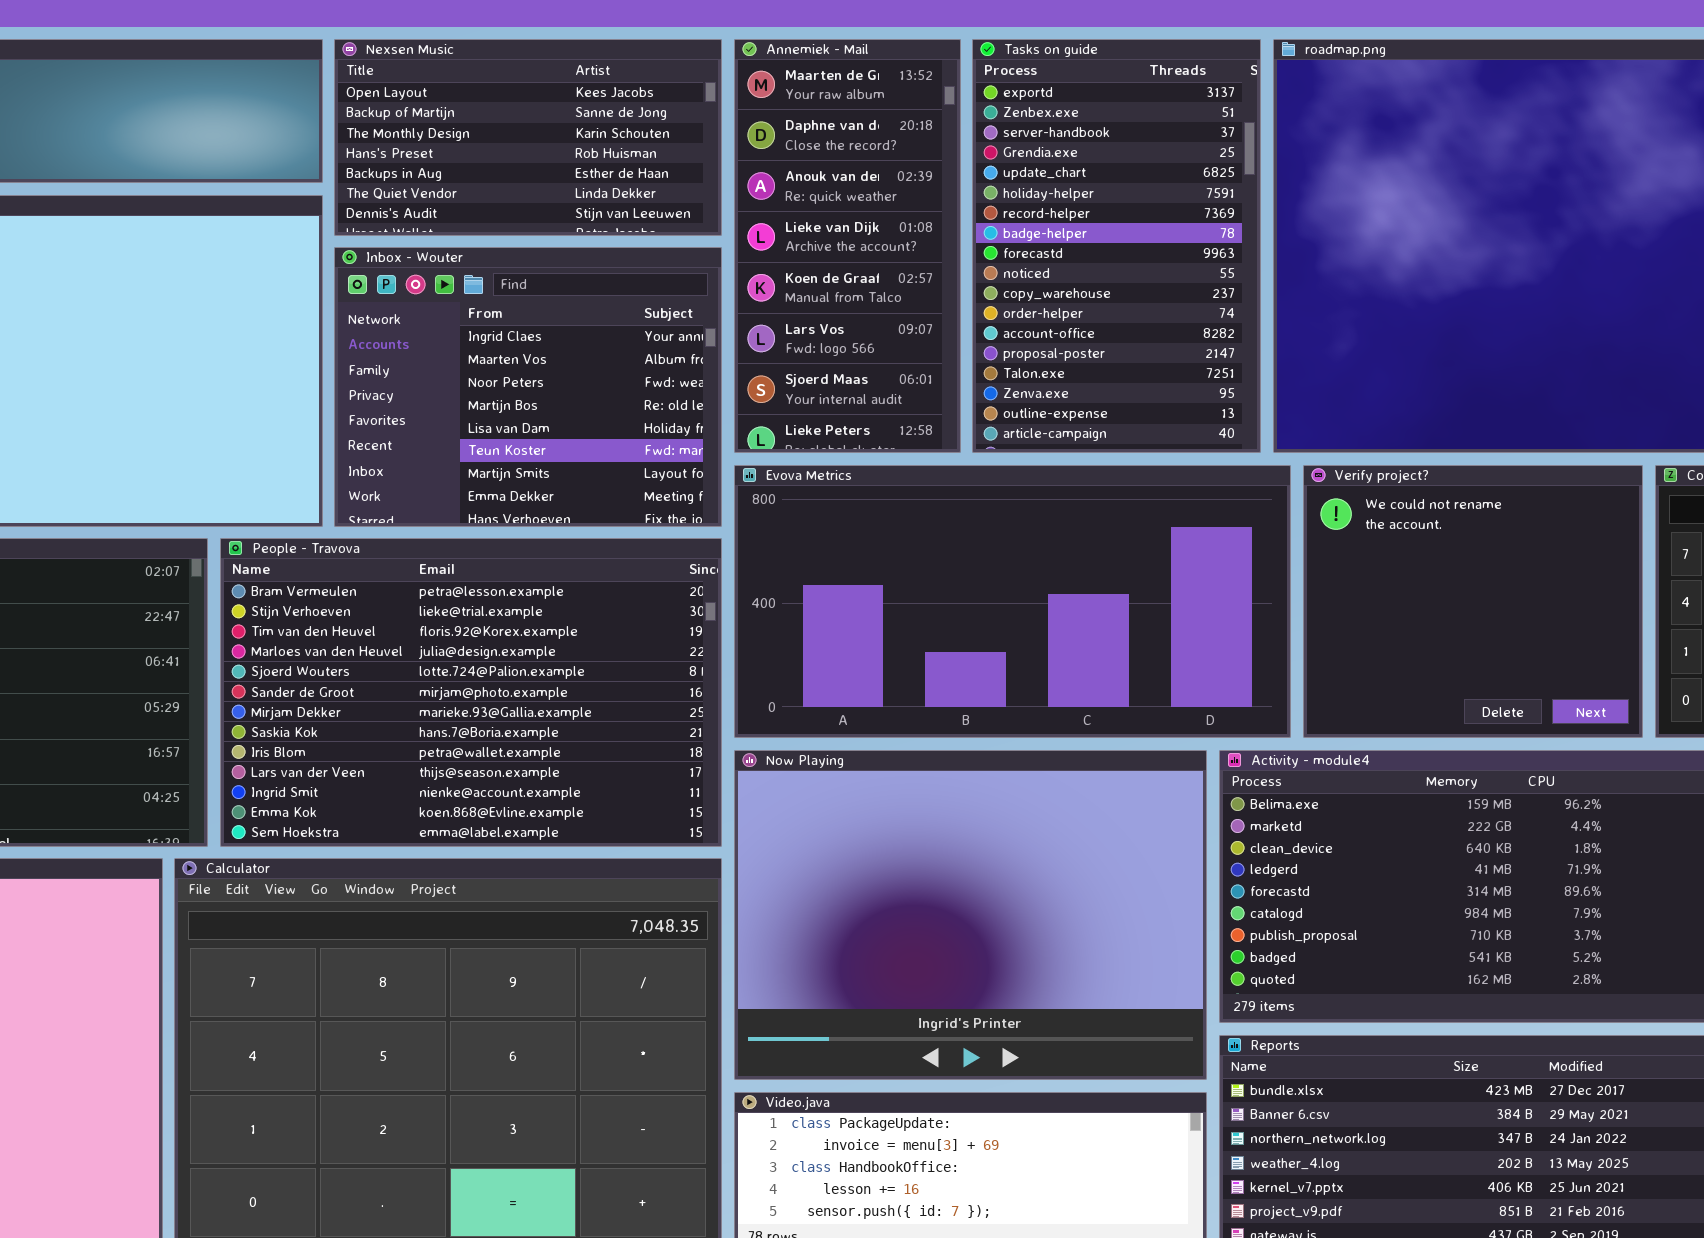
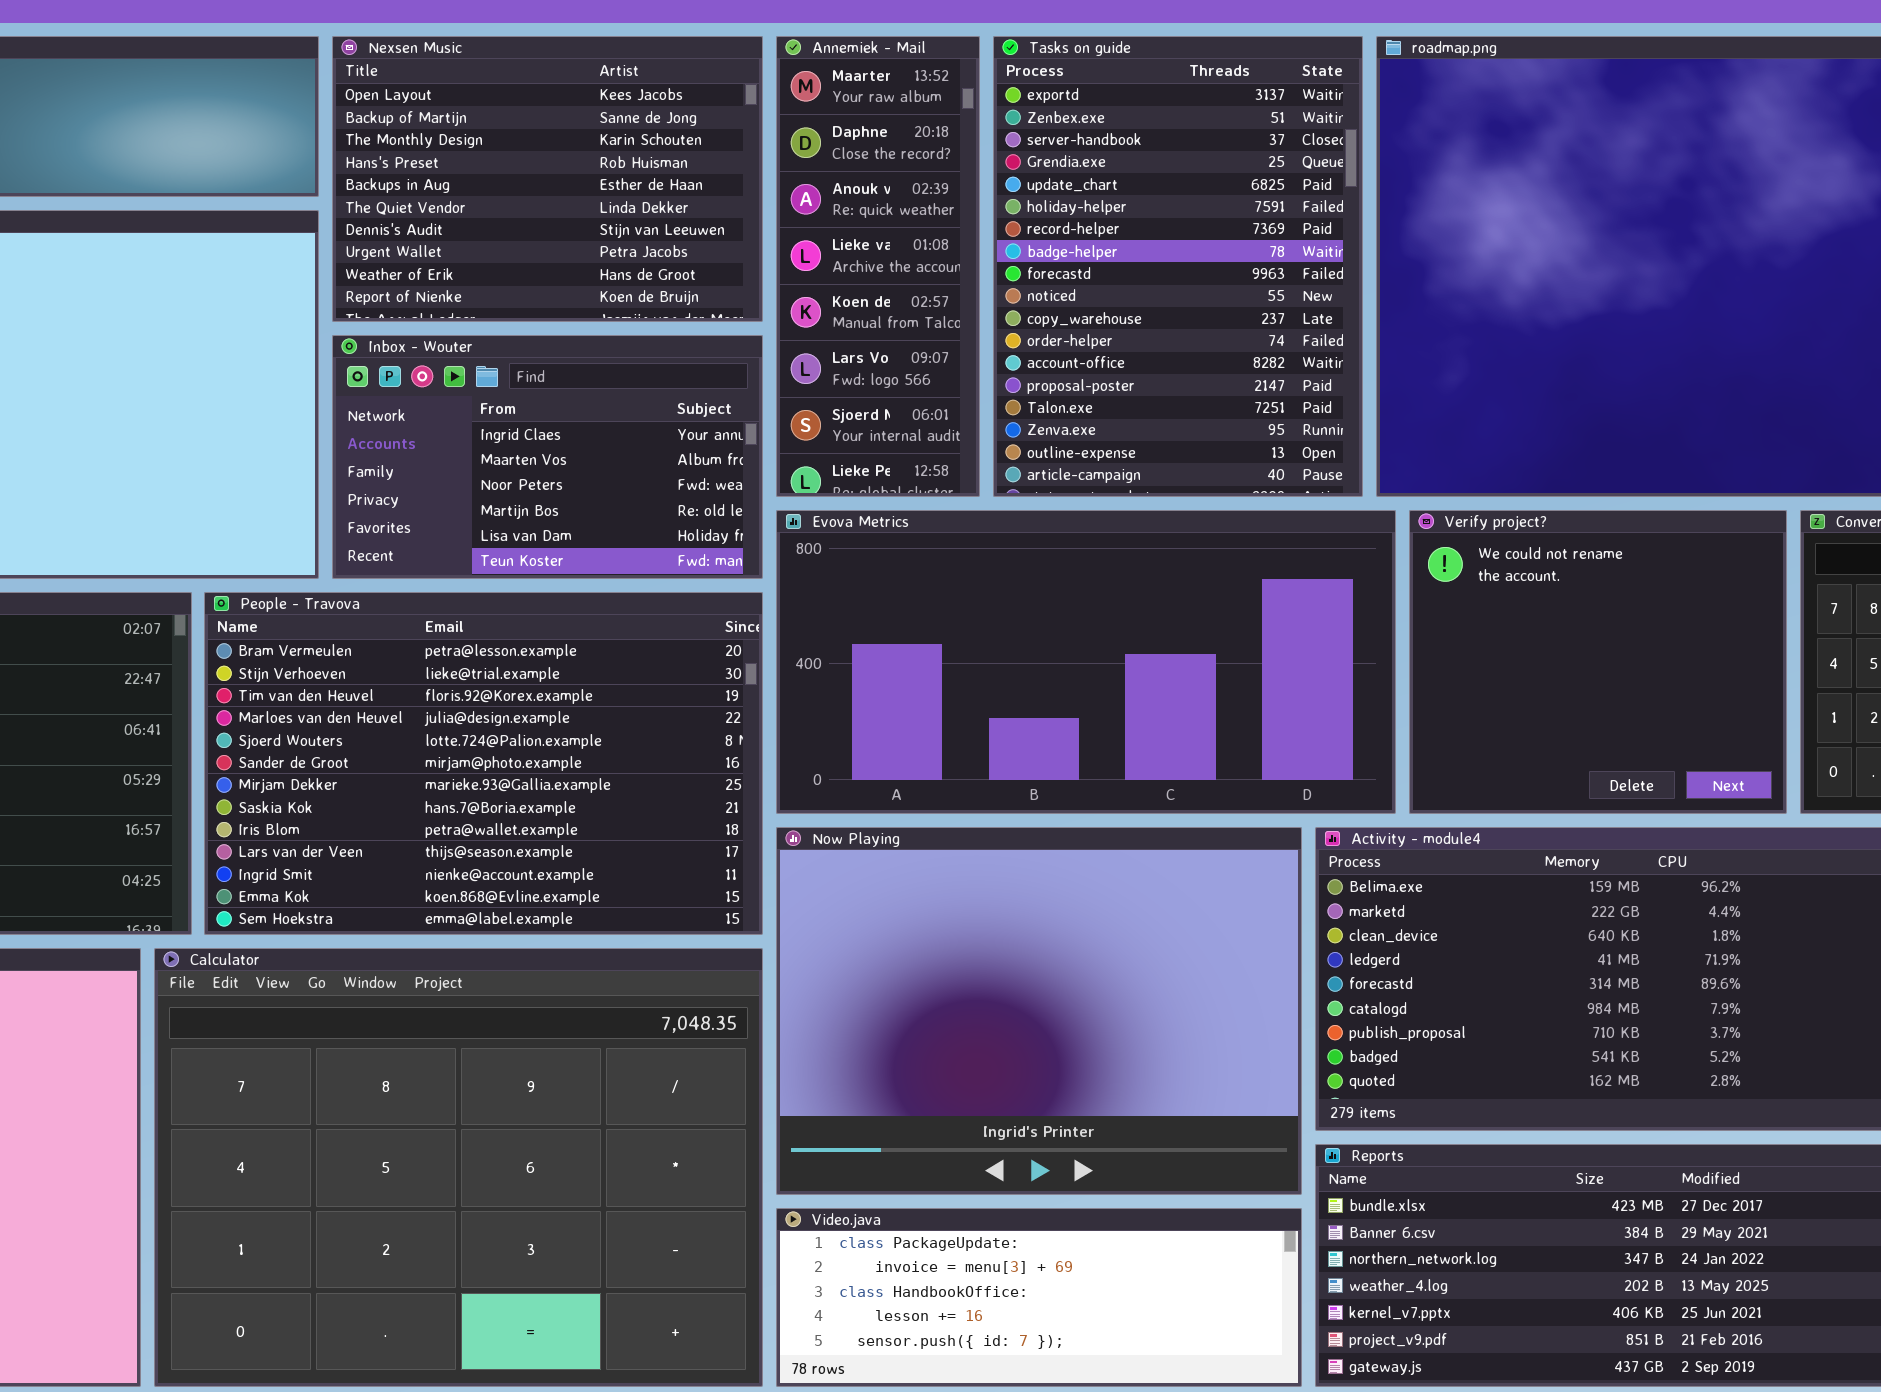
Nexsen Music: [334,39,722,236] -> [332,36,763,322], resized
Annemiek - Mail: [734,39,961,453] -> [776,36,980,497], resized
Tasks on guide: [972,39,1261,453] -> [993,36,1363,497], resized
Inbox - Wouter: [334,247,722,527] -> [332,335,763,579], resized

